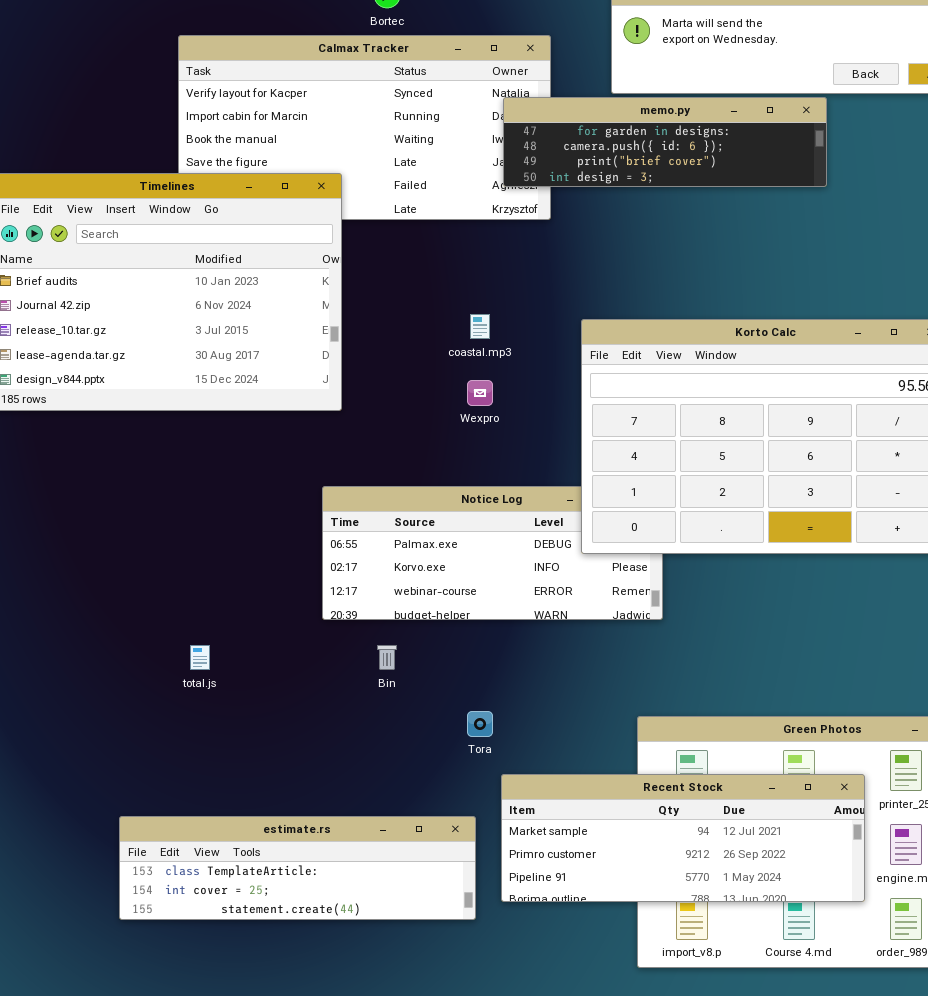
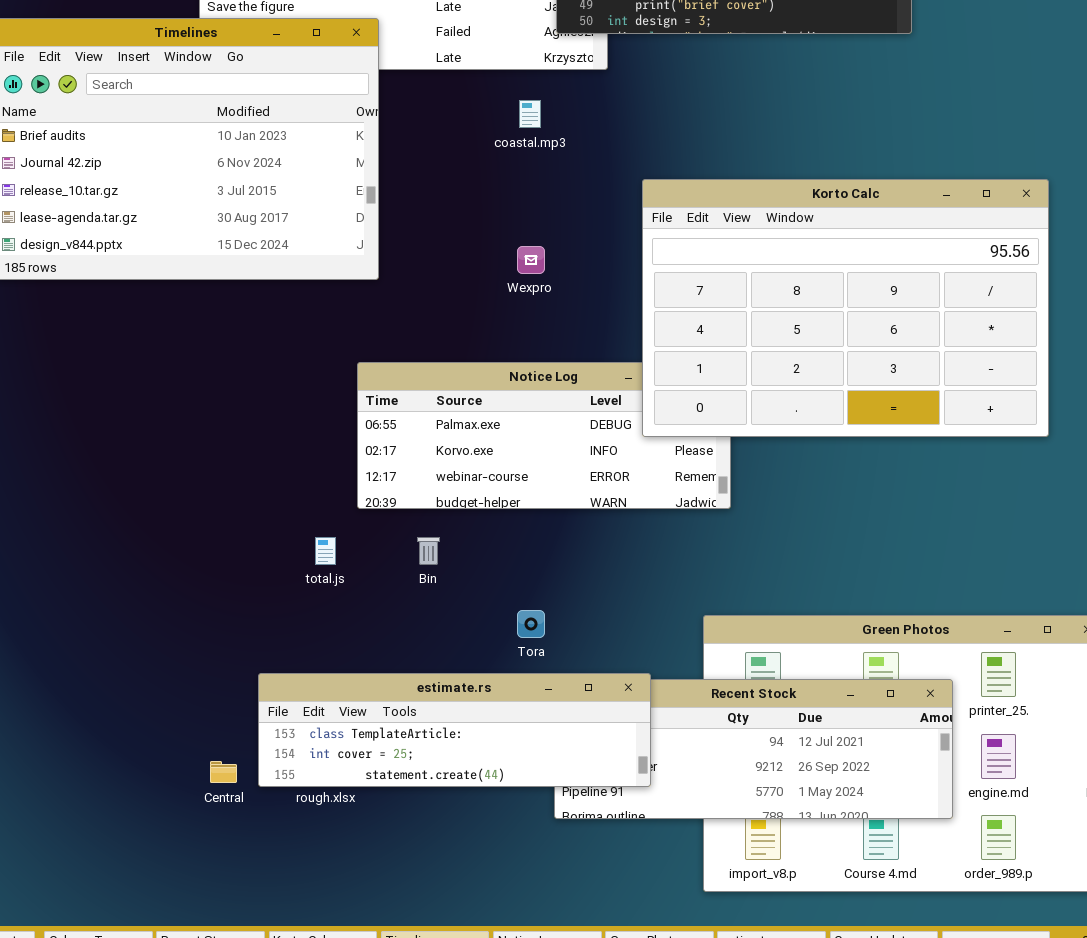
coastal.mp3: [470,314,490,339] -> [519,100,541,128], moved
total.js: [190,645,210,670] -> [315,537,336,565], moved
estimate.rs: [119,816,476,920] -> [258,673,651,787], moved

